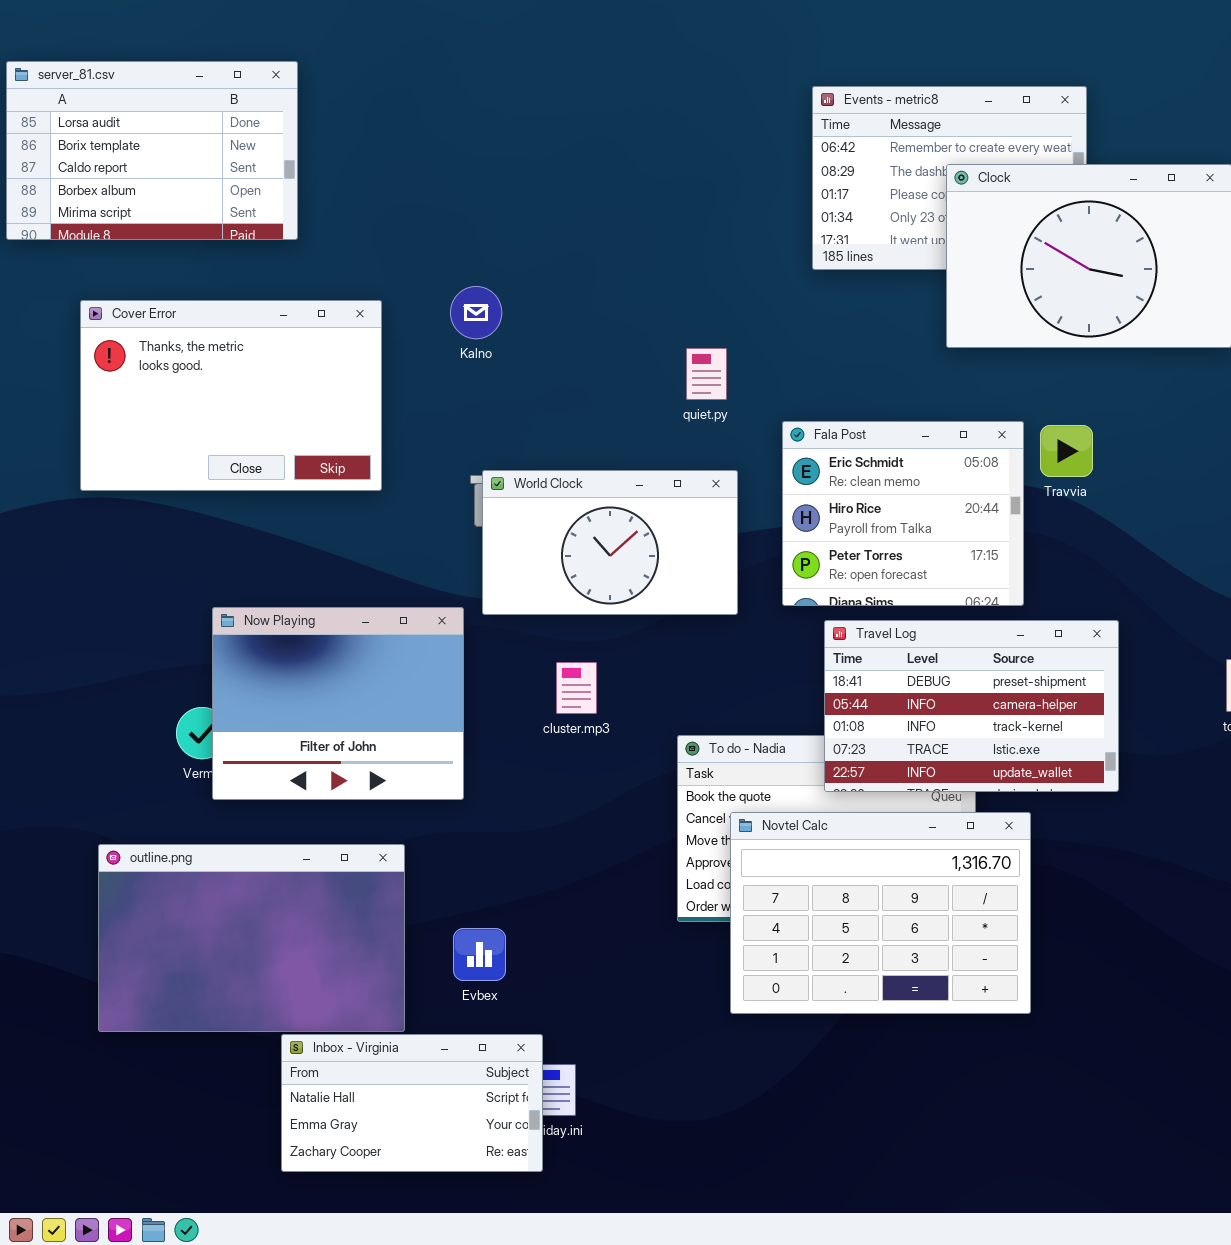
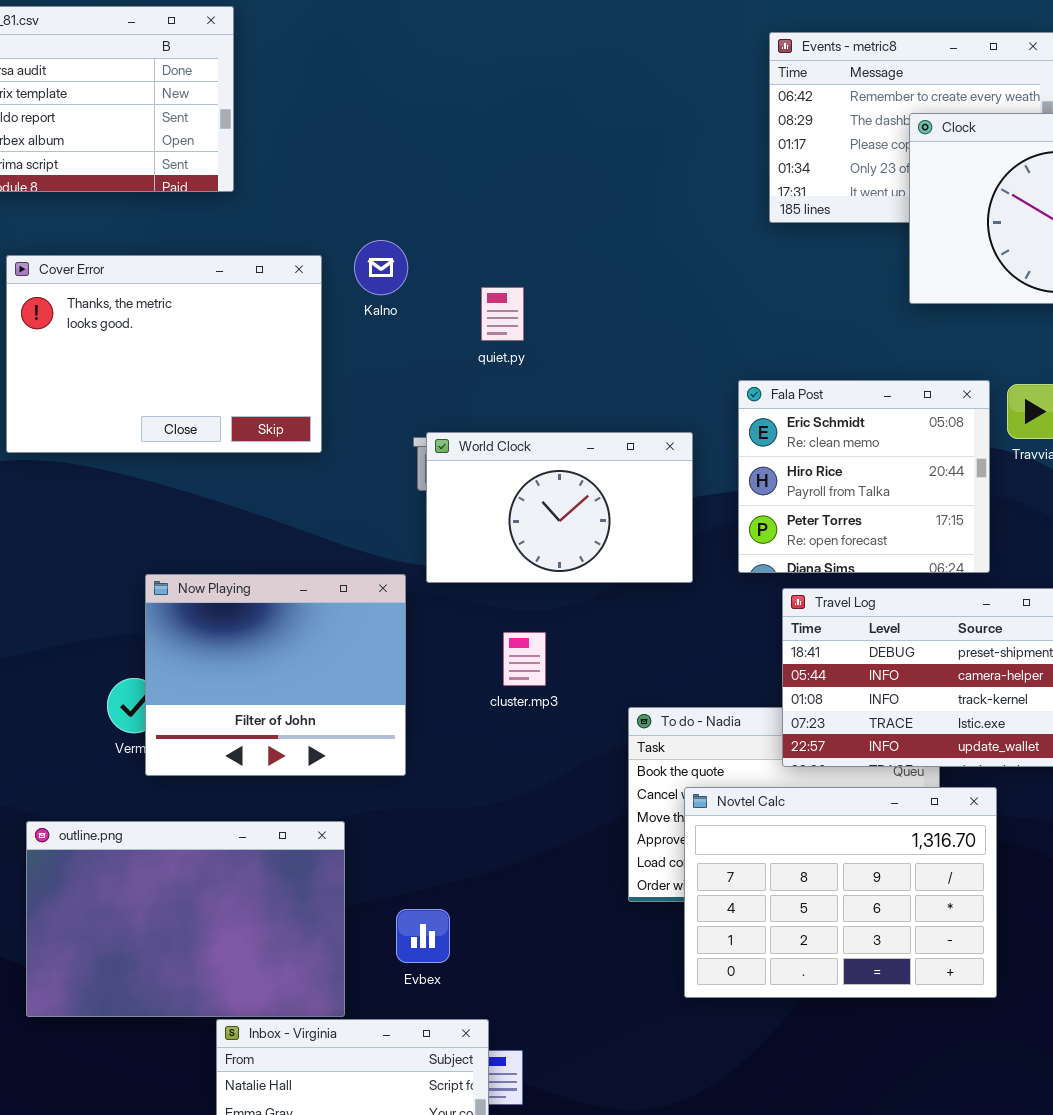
Kalno: [450,286,502,339] -> [354,240,408,295], moved
quiet.py: [686,348,727,400] -> [481,287,524,341], moved

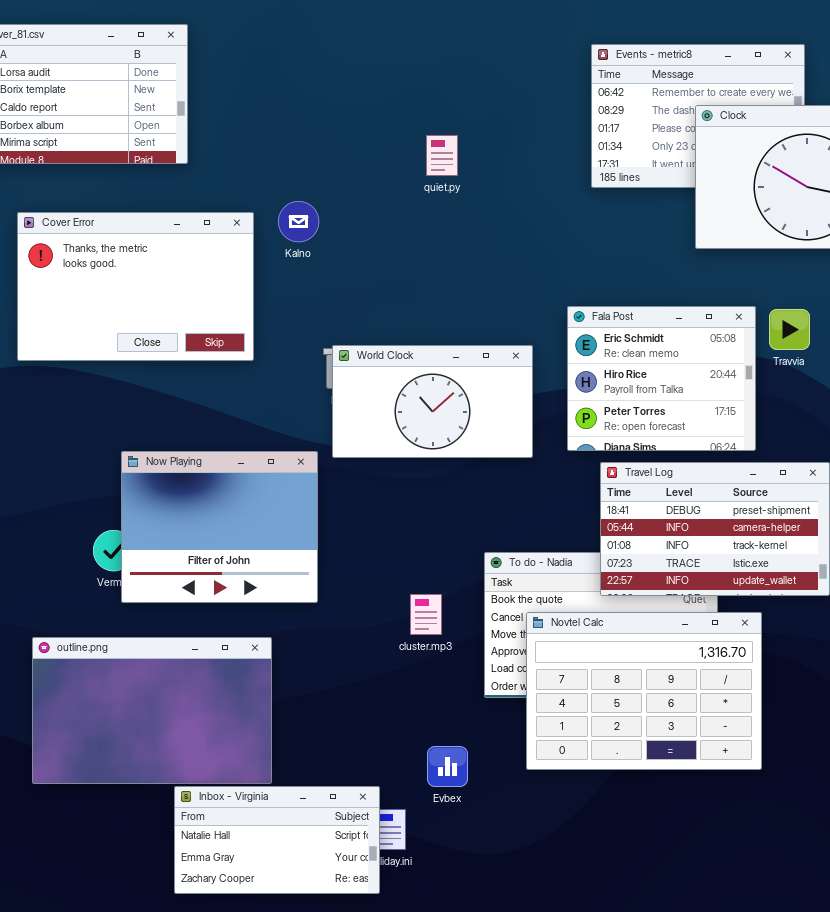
quiet.py: [481,287,524,341] -> [426,135,458,176], moved
cluster.mp3: [503,632,546,686] -> [410,594,442,635], moved
Evbex: [396,909,450,963] -> [427,746,468,787], moved

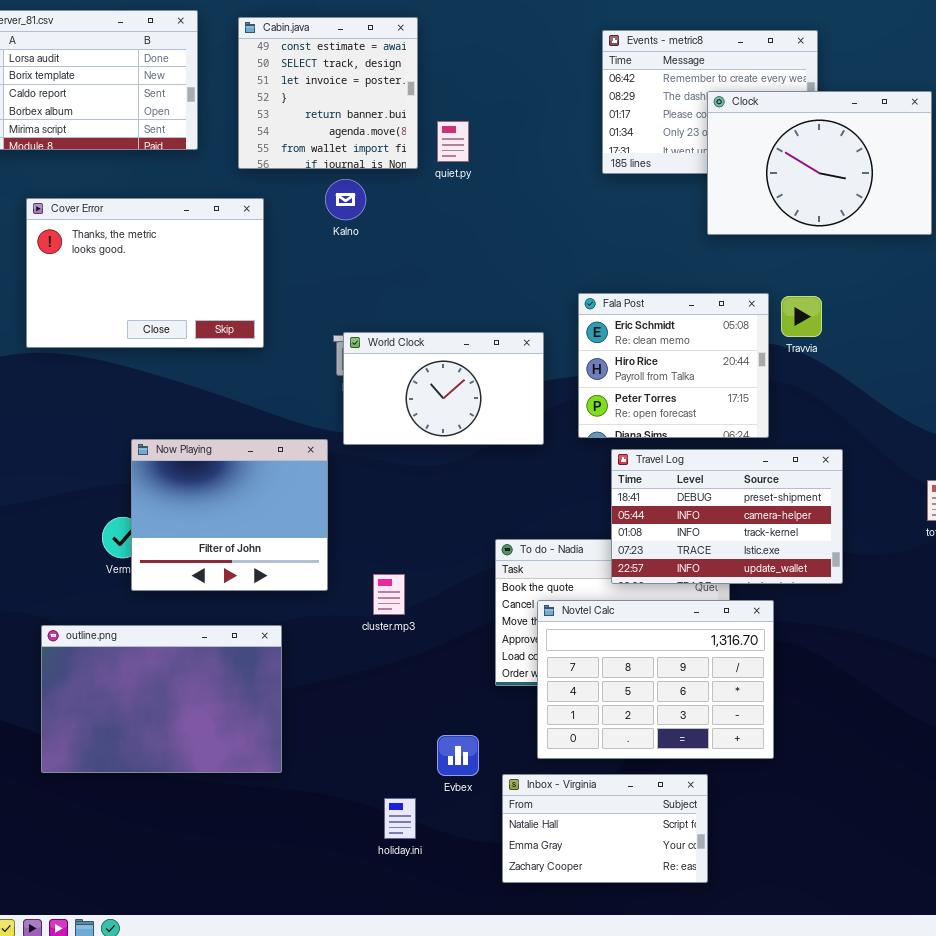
Cabin.java: none -> [238,17,418,169], opened
Kalno: [278,201,319,242] -> [325,179,366,220], moved
cluster.mp3: [410,594,442,635] -> [373,574,405,615], moved
Inbox - Virginia: [174,786,380,894] -> [502,774,708,883], moved

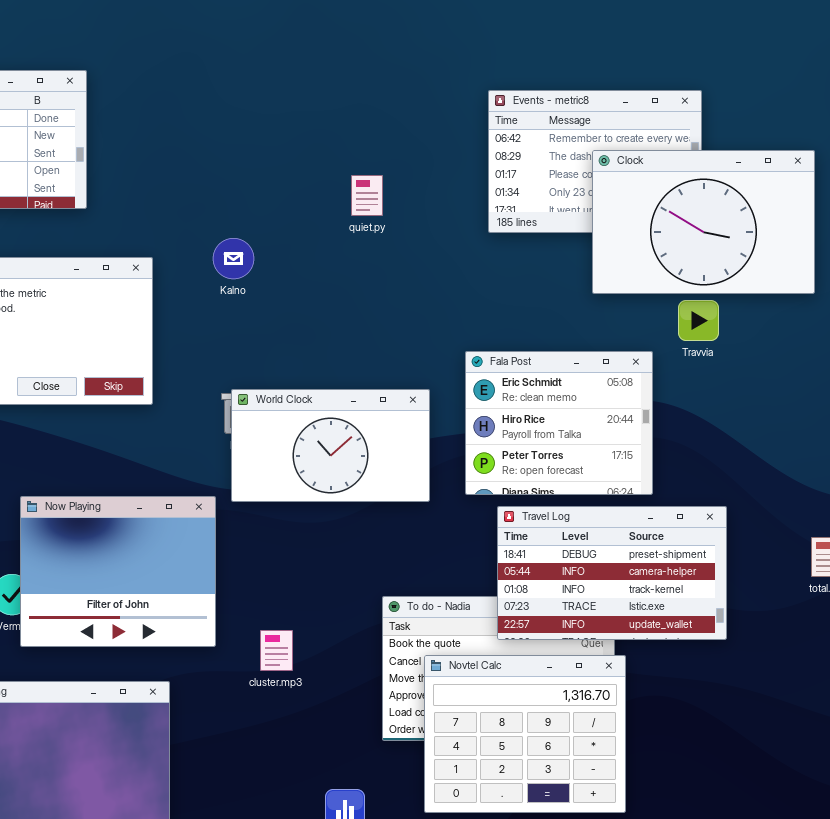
Cabin.java: [238,17,418,169] -> none, closed
quiet.py: [437,121,469,162] -> [351,175,383,216], moved
Travvia: [781,296,822,337] -> [678,300,719,341], moved
Novtel Calc: [537,600,774,759] -> [424,655,626,813], resized

